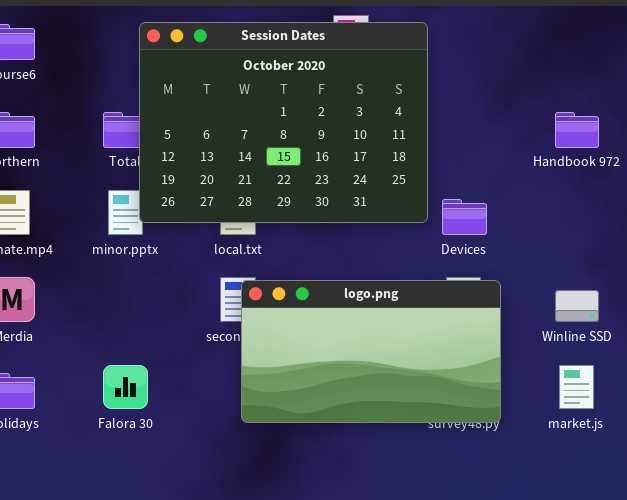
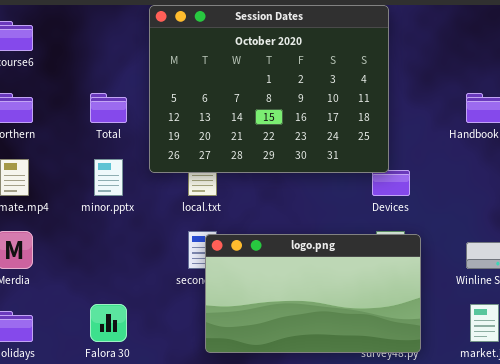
Session Dates: [139,22,428,223] -> [149,5,389,173], moved

